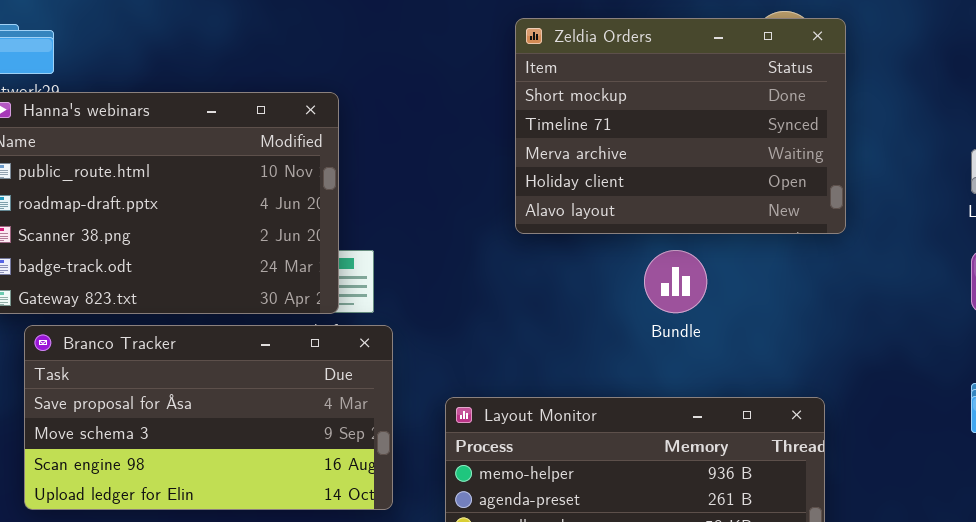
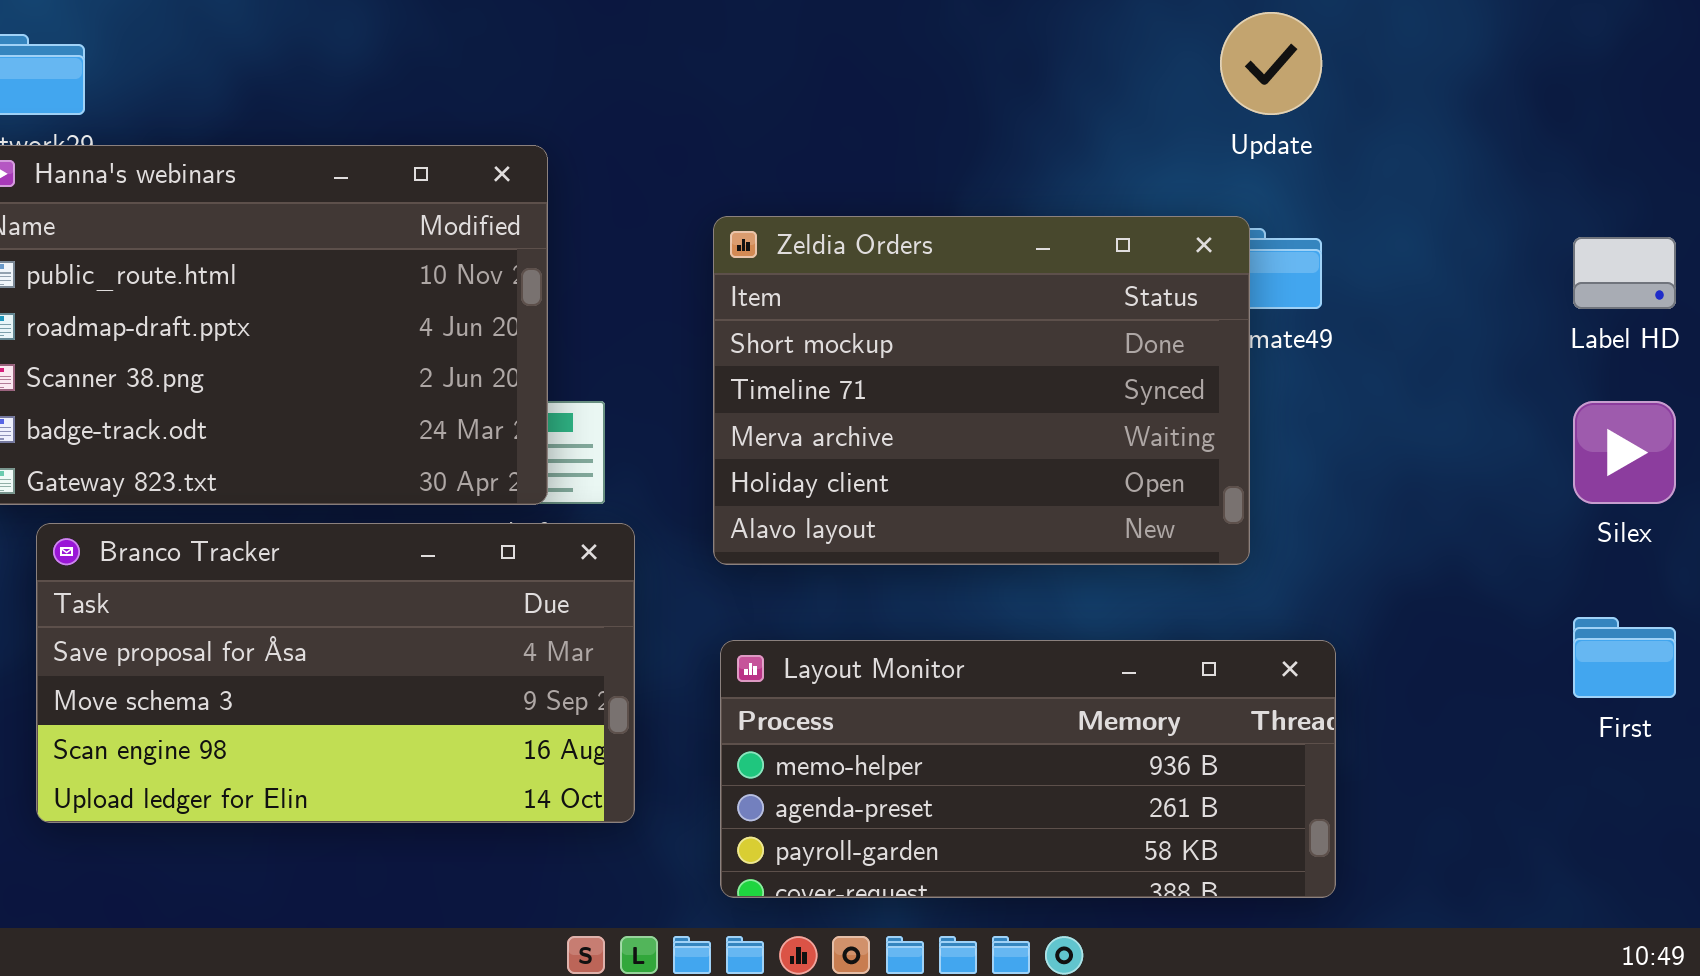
Zeldia Orders: [515,18,846,234] -> [713,216,1250,565], moved

